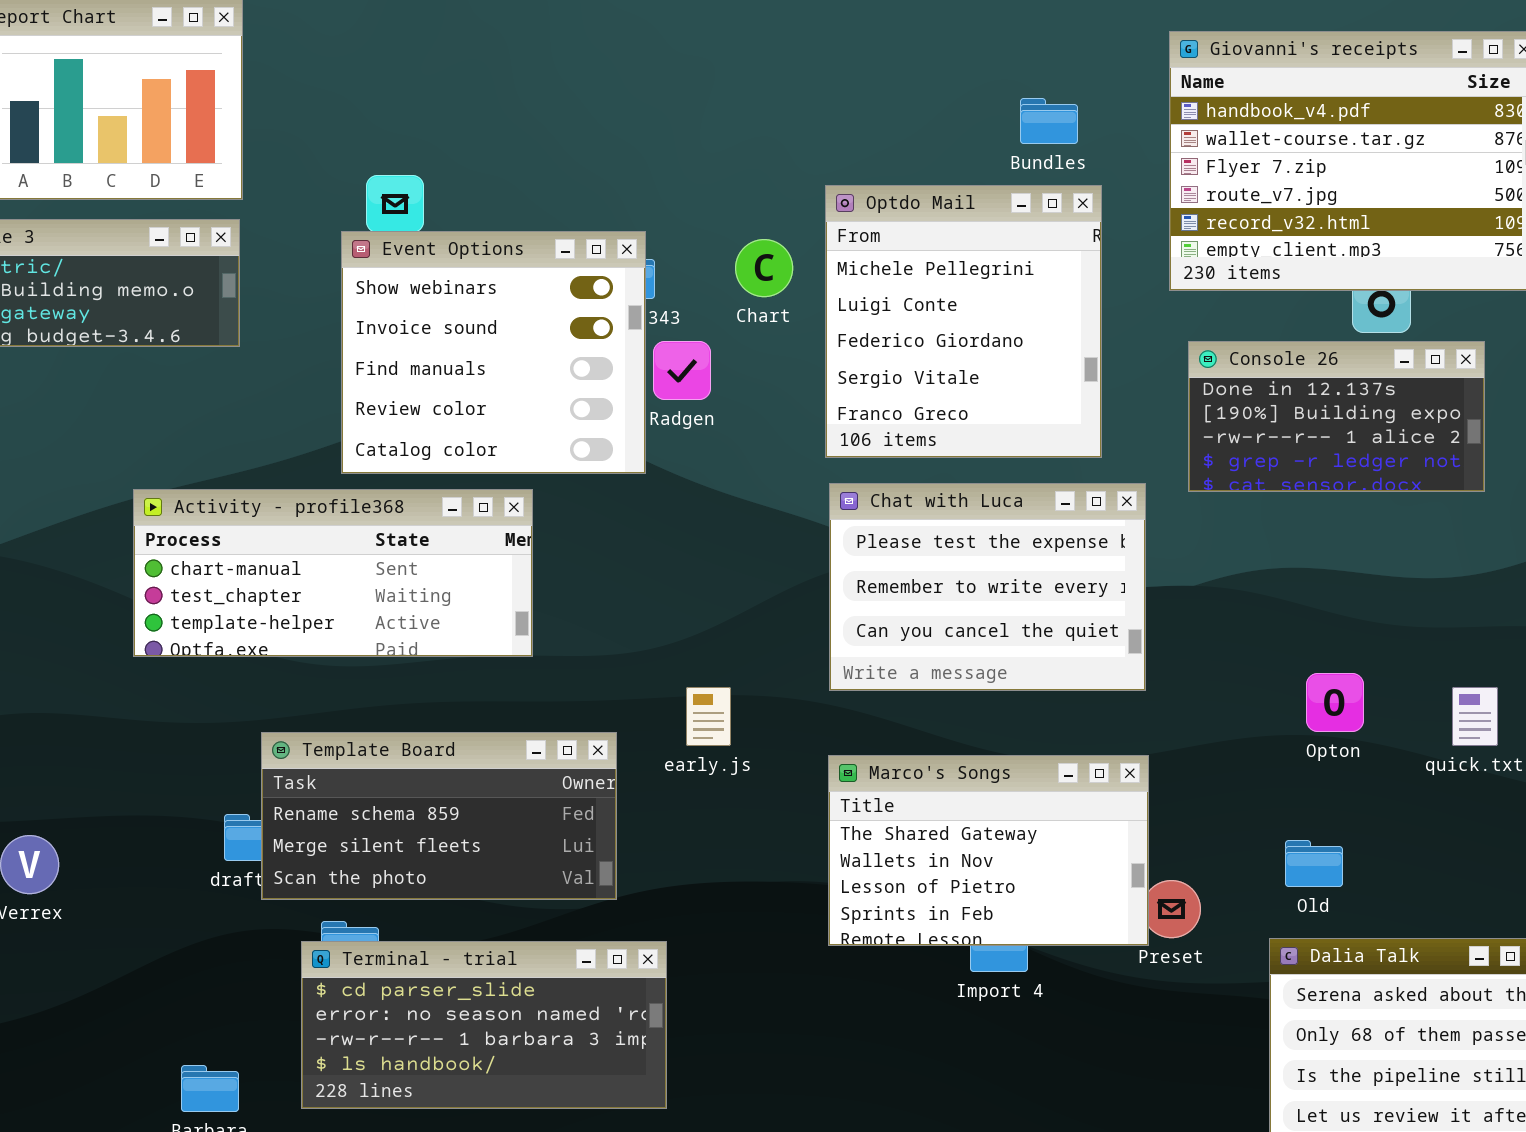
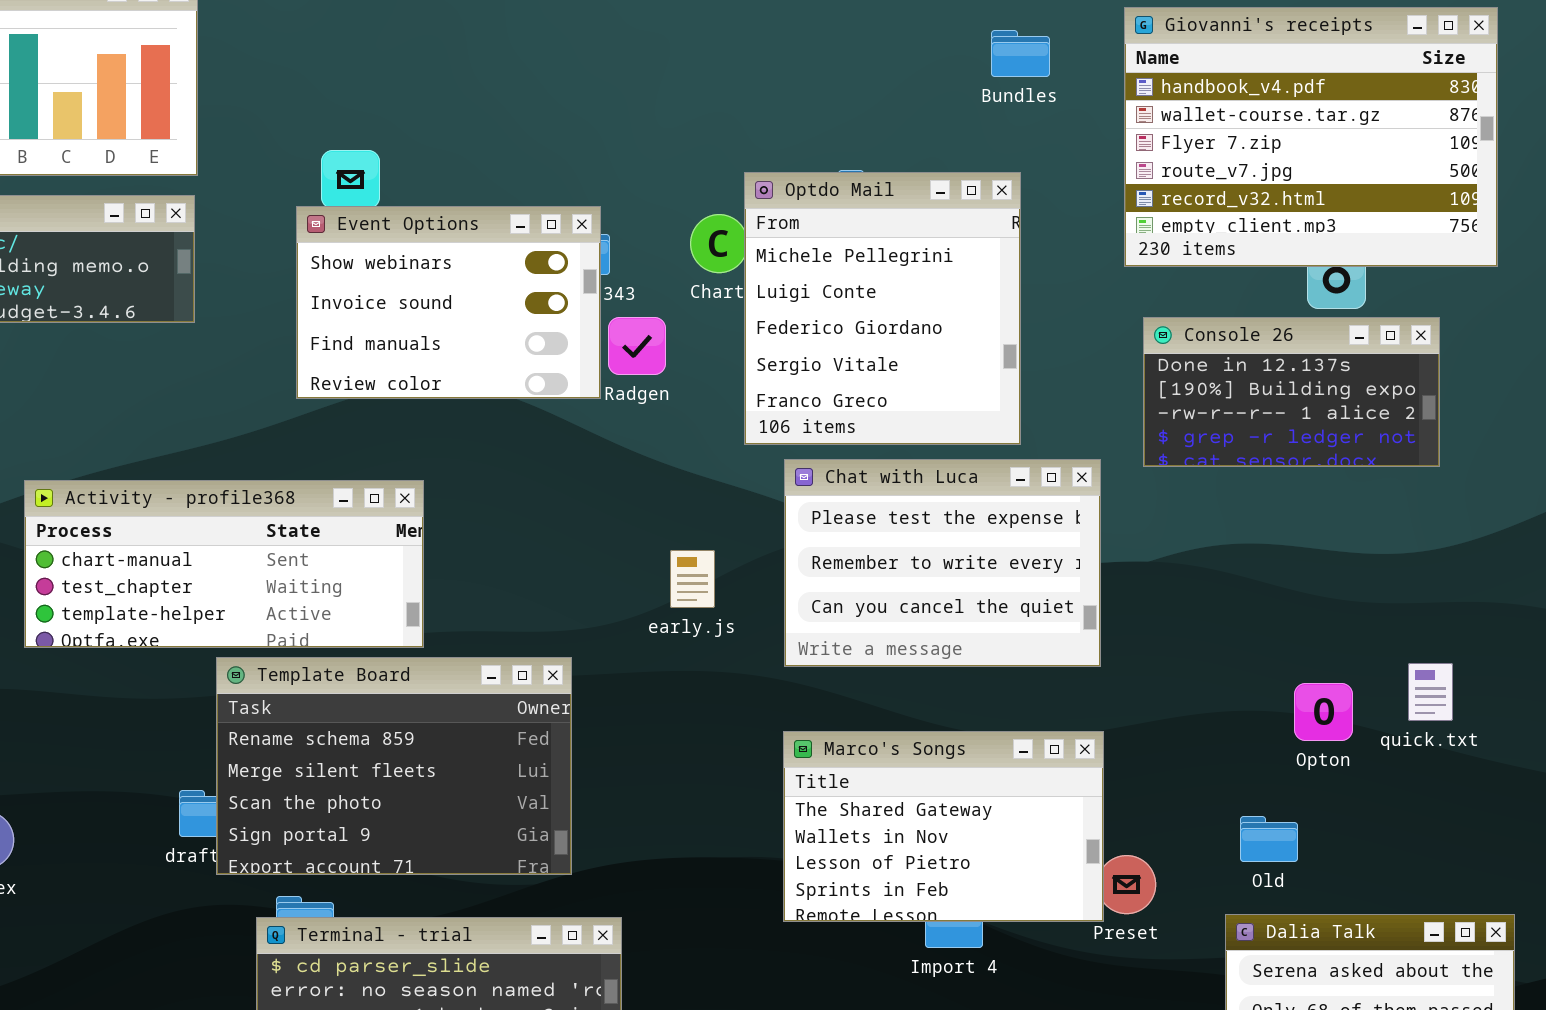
Bundles: [1020,98,1078,144] -> [991,30,1050,77], moved
Optdo Mail: [825,185,1102,458] -> [744,172,1021,445], moved
Event Options: [341,231,646,474] -> [296,206,601,399], resized
Activity - profile368: [133,489,533,657] -> [24,480,424,648], moved
Opton: [1306,673,1364,732] -> [1294,683,1353,741], moved
early.js: [686,687,731,746] -> [670,550,715,608], moved
Template Board: [261,732,617,900] -> [216,657,572,875], resized

